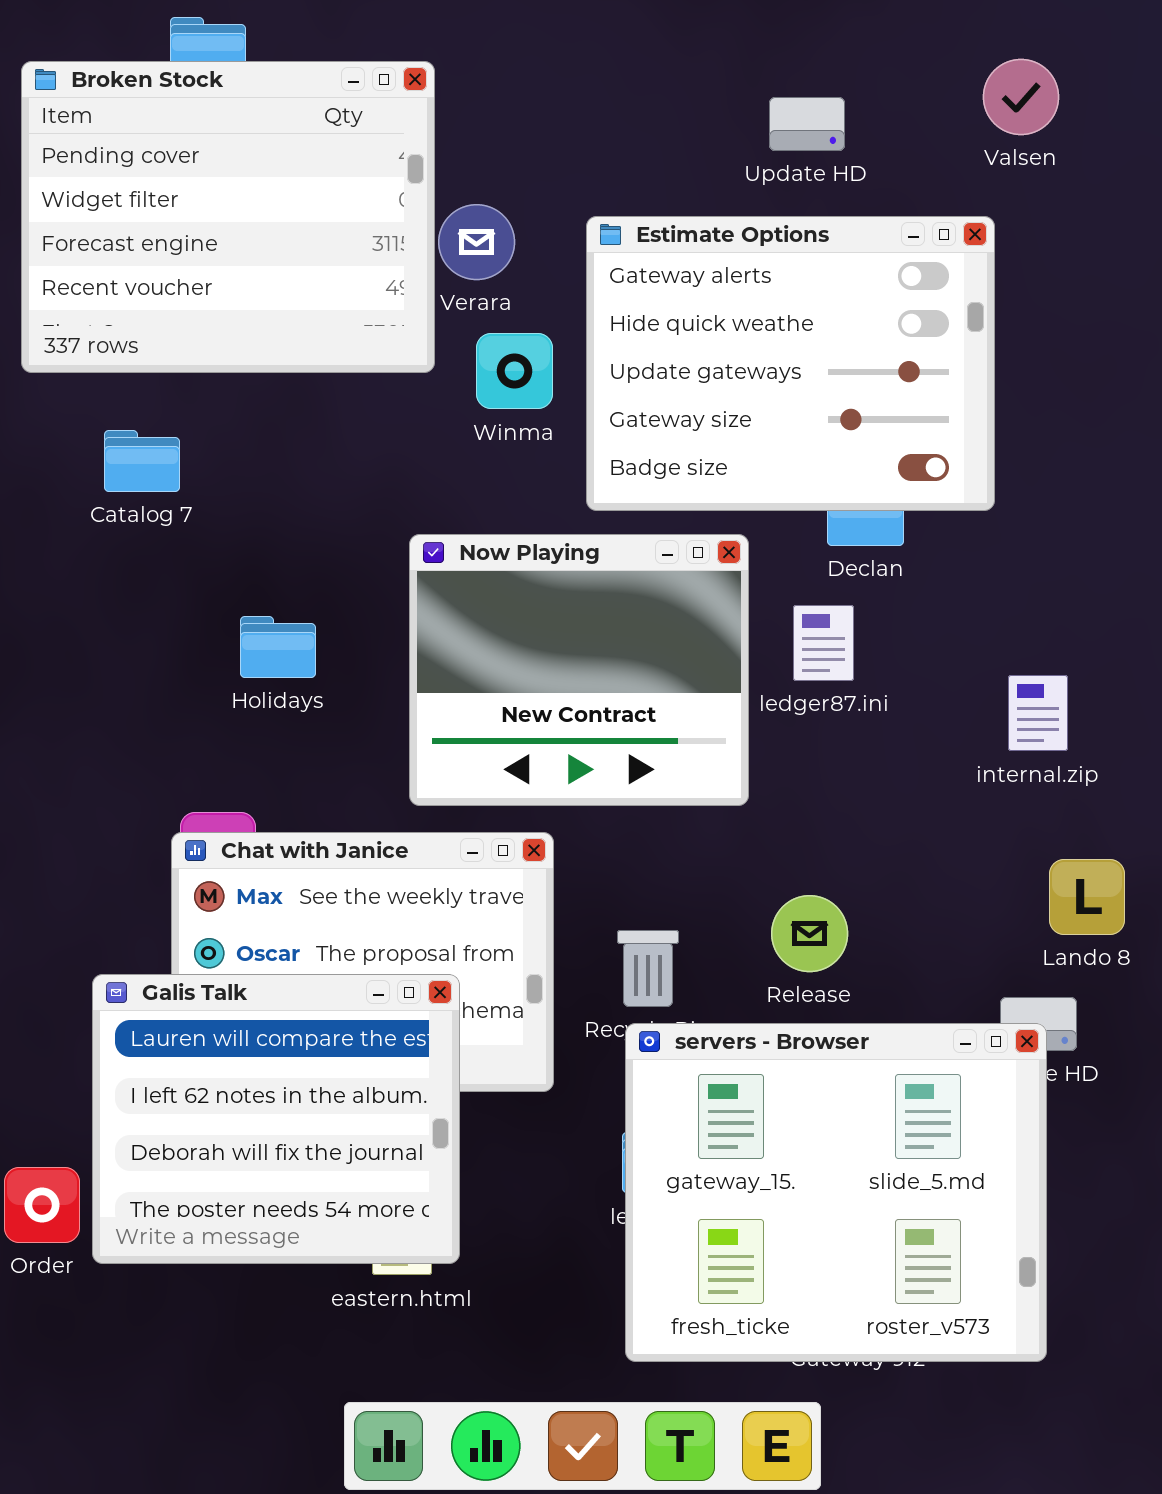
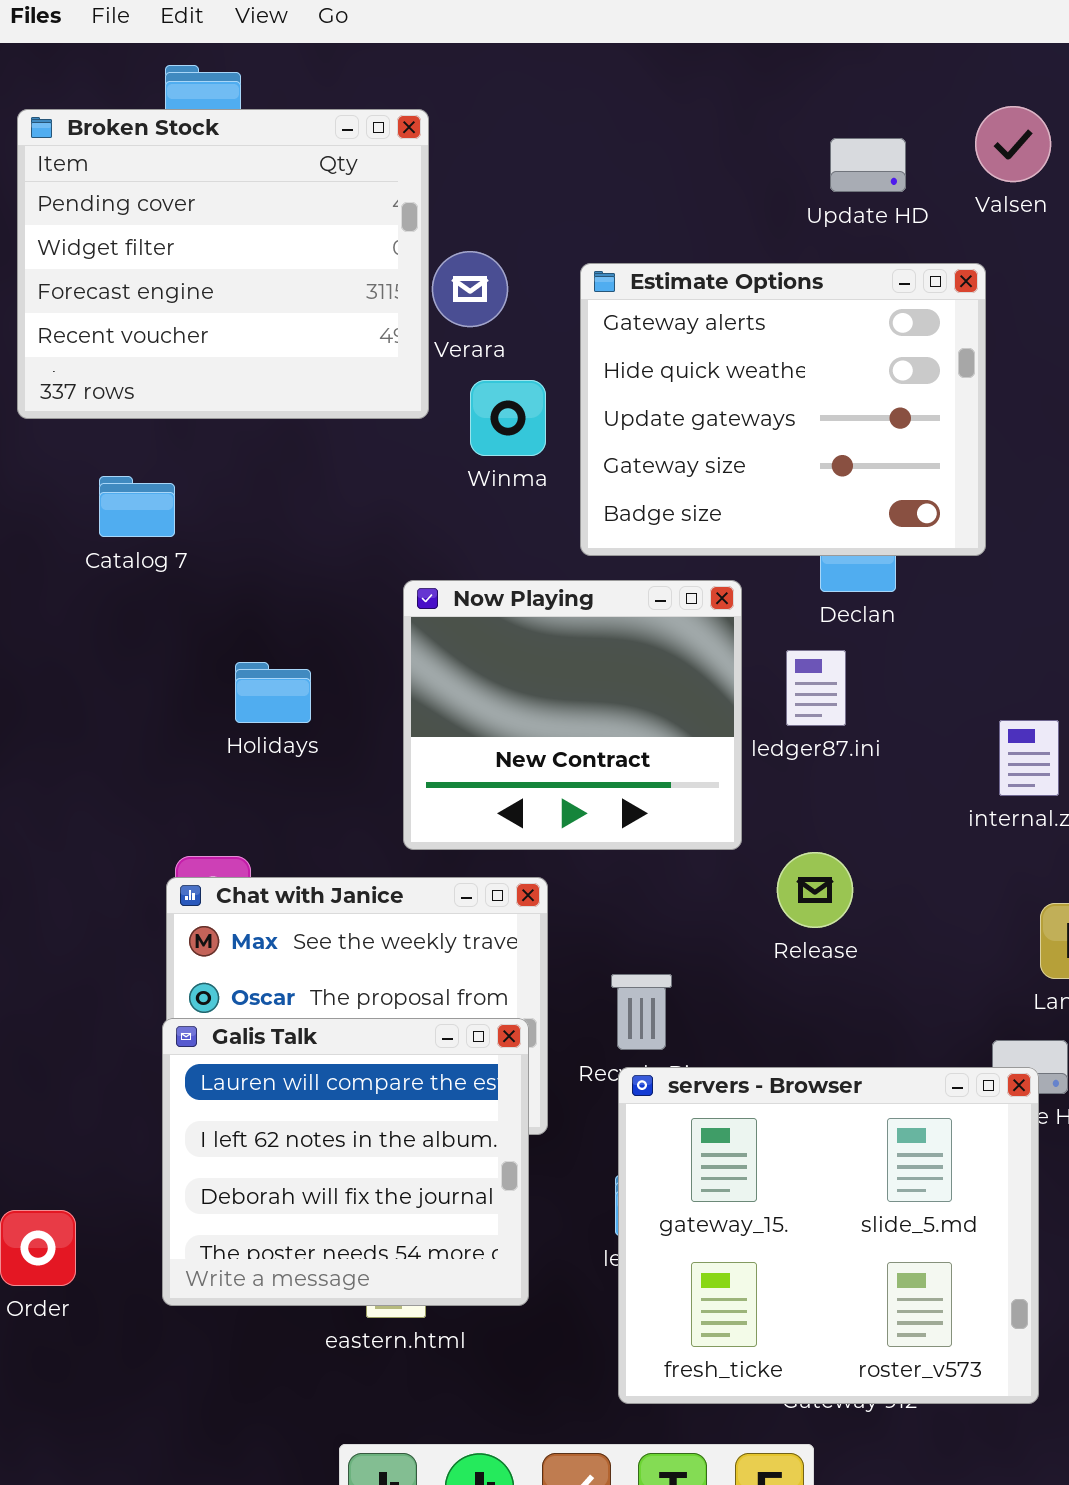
Update HD: [769,97,845,151] -> [830,138,906,192], moved
Release: [771,895,848,972] -> [777,852,853,928], moved
Galis Talk: [92,974,460,1264] -> [162,1018,529,1306], moved

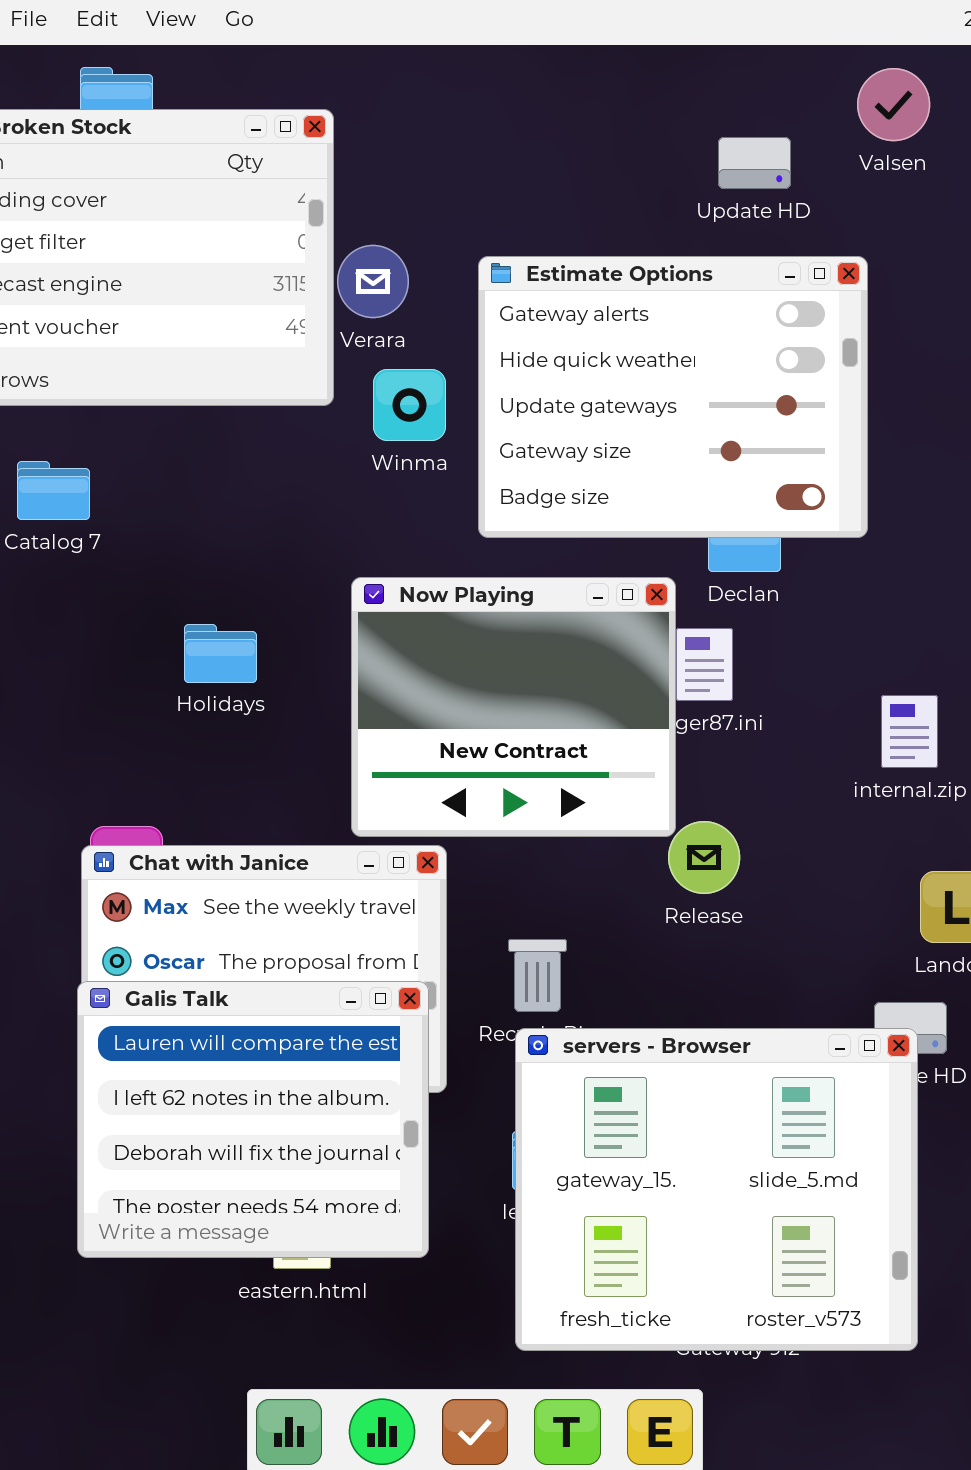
Valsen: [975,106,1051,182] -> [857,68,930,141], moved
Now Playing: [403,580,742,850] -> [351,577,676,837], moved
Holidays: [235,662,311,723] -> [184,624,257,683], moved

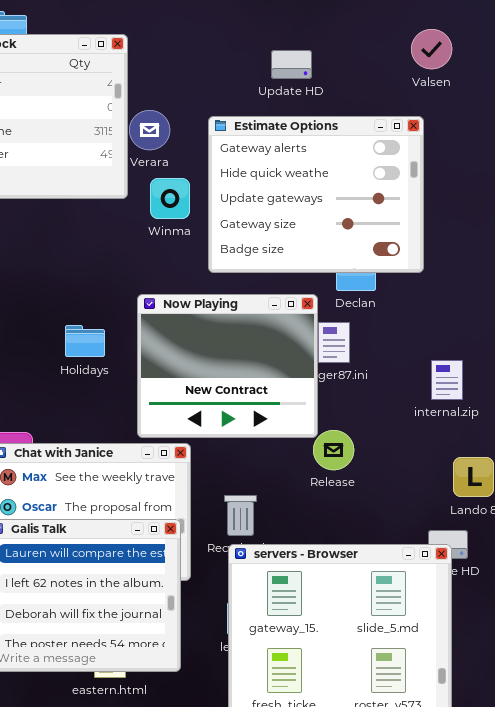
Valsen: [857,68,930,141] -> [411,29,452,69], moved
Update HD: [718,137,791,189] -> [271,50,312,79], moved
Holidays: [184,624,257,683] -> [65,325,105,357], moved

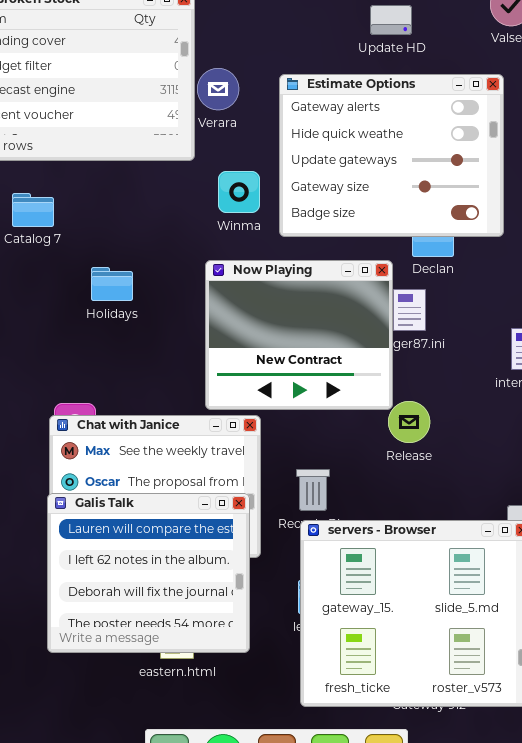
Update HD: [271,50,312,79] -> [370,5,412,35], moved
Winma: [150,178,190,219] -> [218,171,260,213], moved
Holidays: [65,325,105,357] -> [91,267,133,301], moved

